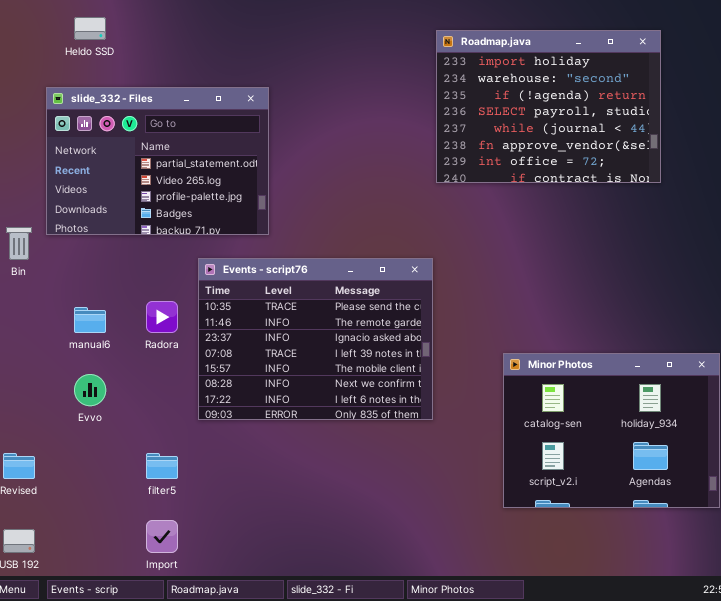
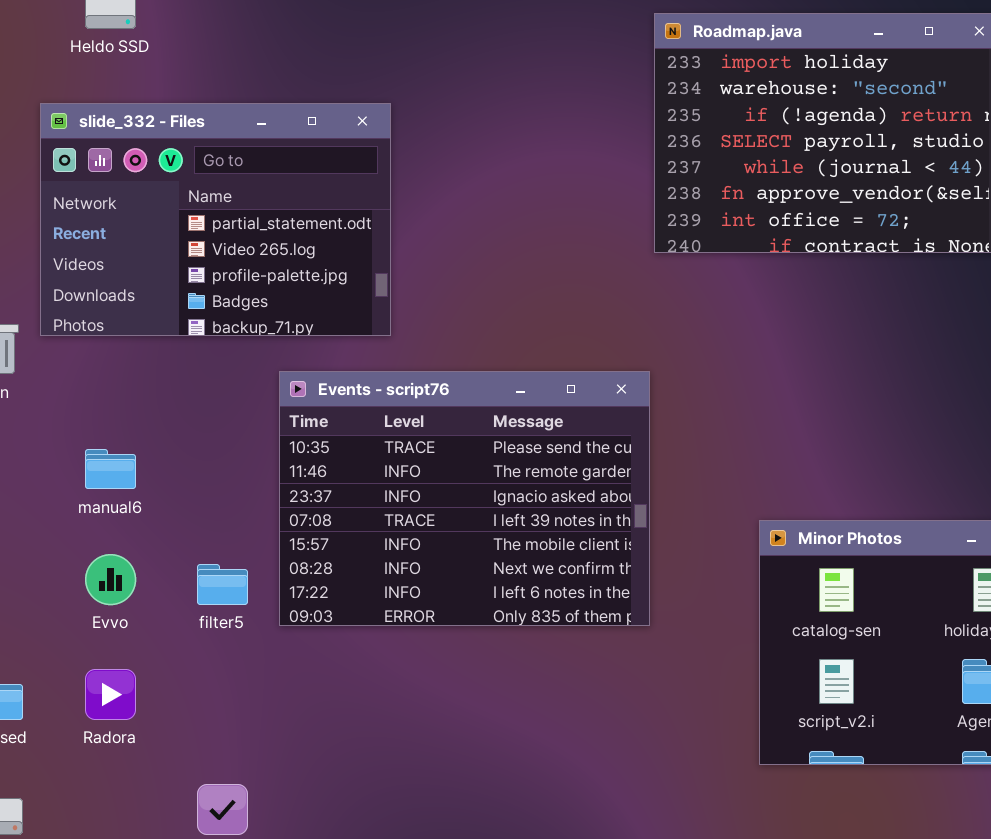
Radora: [146,301,178,333] -> [85,669,136,720], moved
filter5: [146,453,178,479] -> [197,564,248,605], moved

